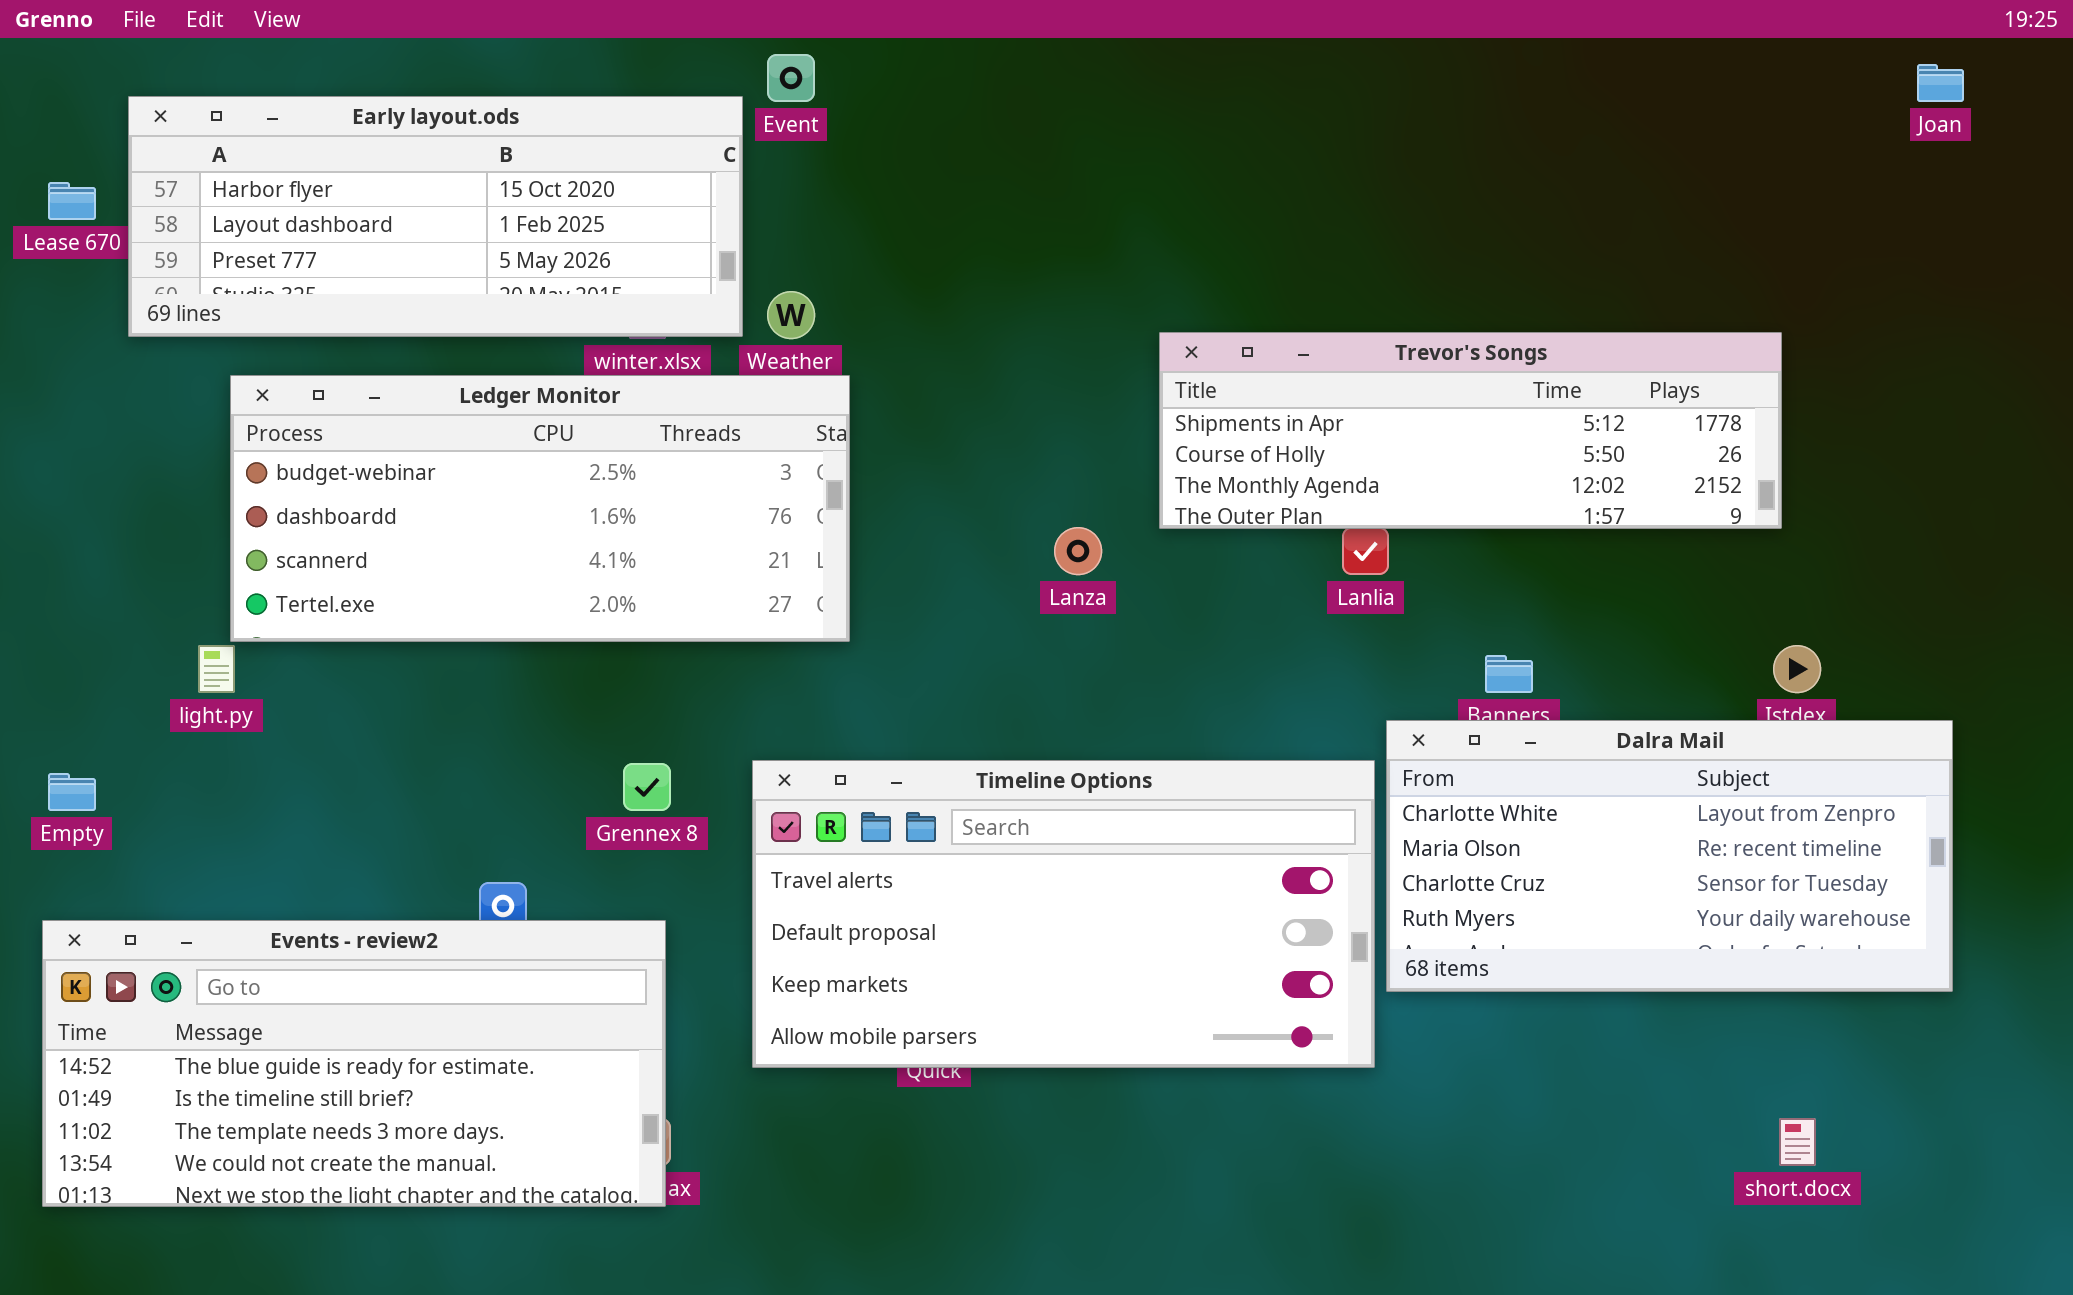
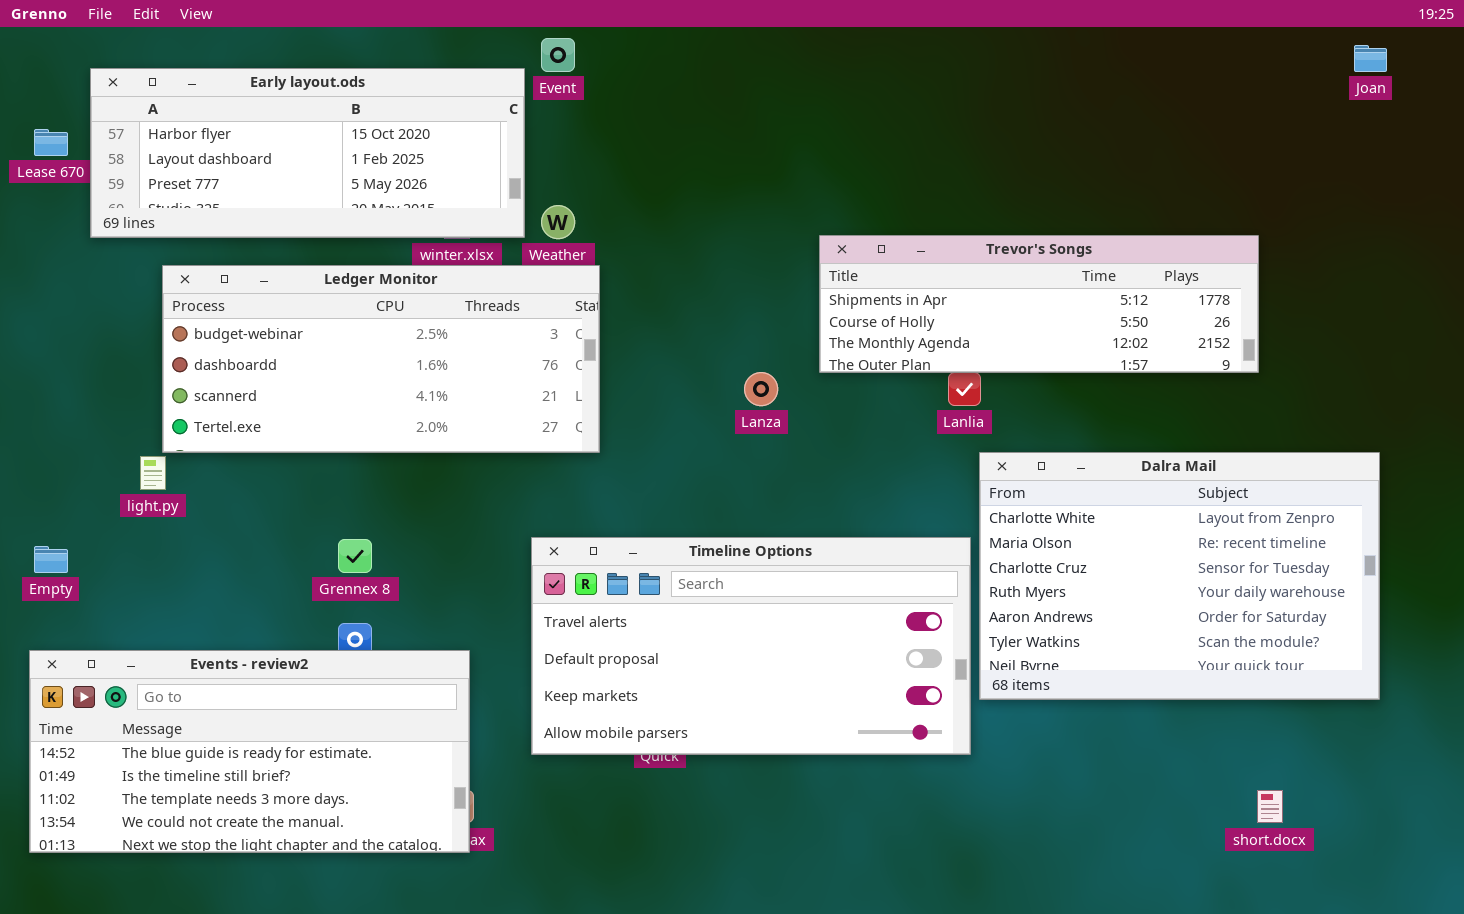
Dalra Mail: [1386,720,1953,992] -> [979,452,1380,700], resized
Grennex 8: [623,763,671,811] -> [338,539,372,573], moved

